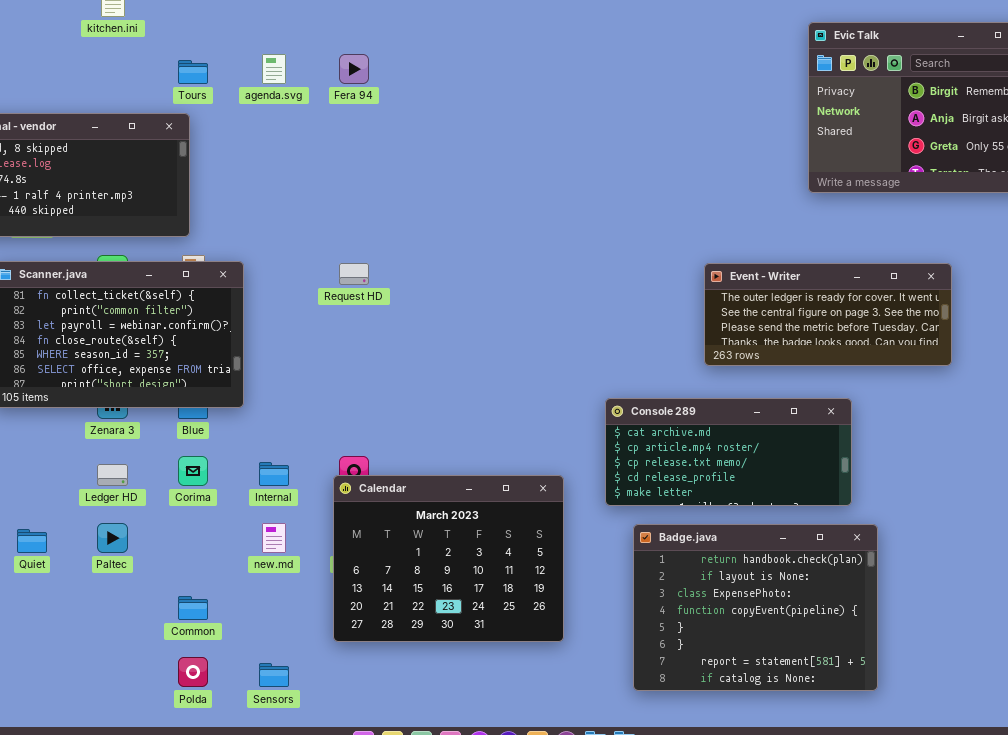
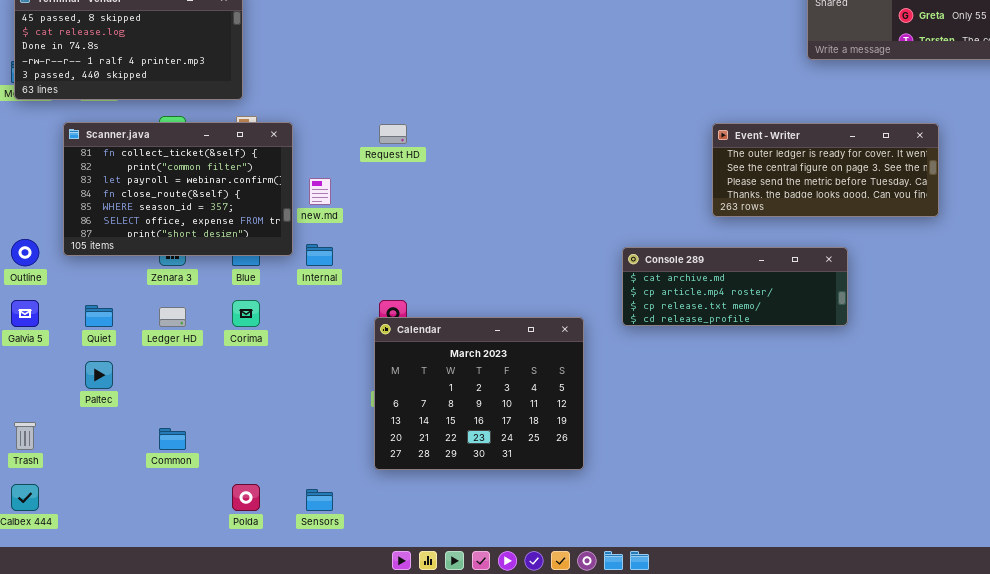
Console 289: [605,398,852,506] -> [622,247,848,326], resized
Internal: [259,462,289,486] -> [306,244,333,266], moved
Paltec: [97,523,128,553] -> [85,361,113,389], moved
new.md: [262,523,286,553] -> [309,178,331,205], moved
Badge.java: [633,524,878,691] -> none, closed
Quiet: [17,529,47,553] -> [85,305,113,327], moved
Common: [178,596,208,620] -> [159,428,186,450], moved

